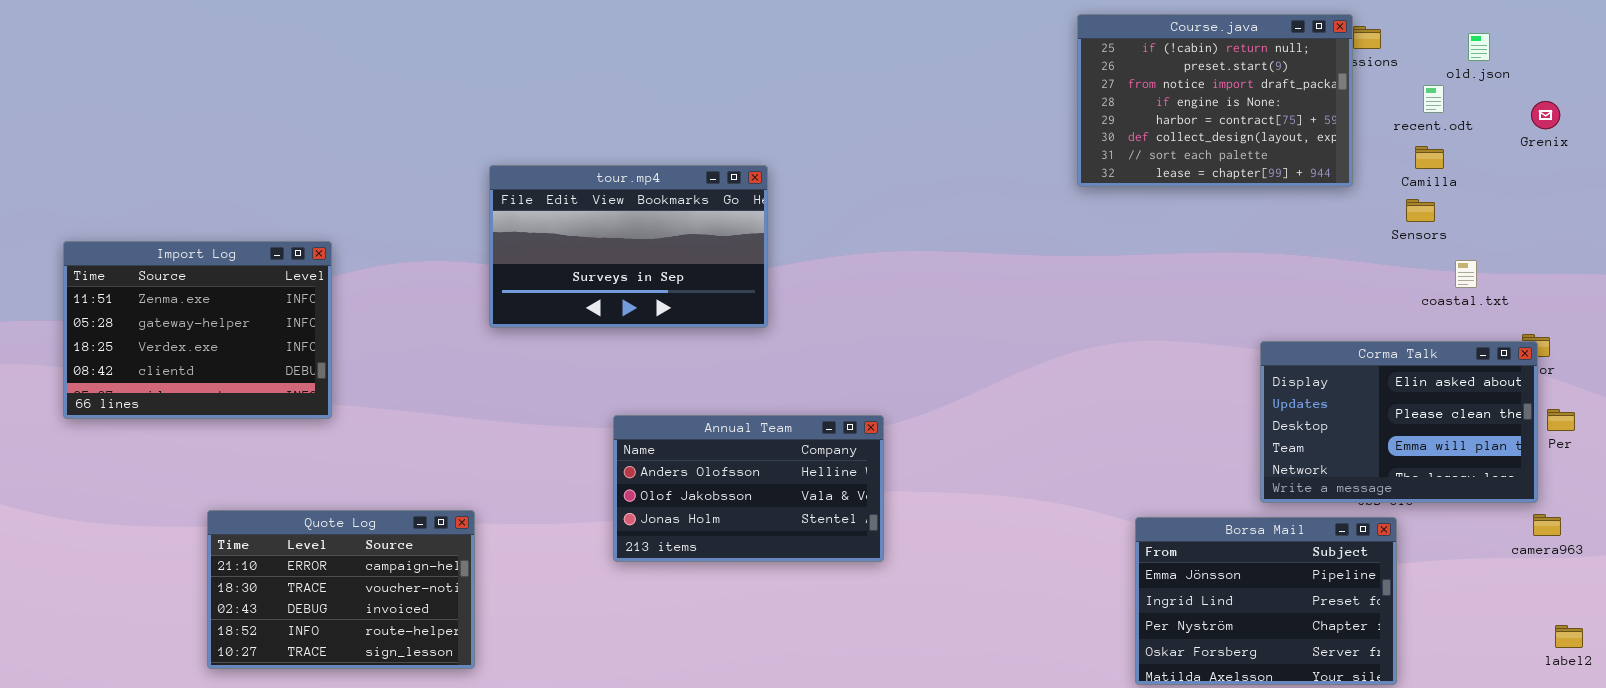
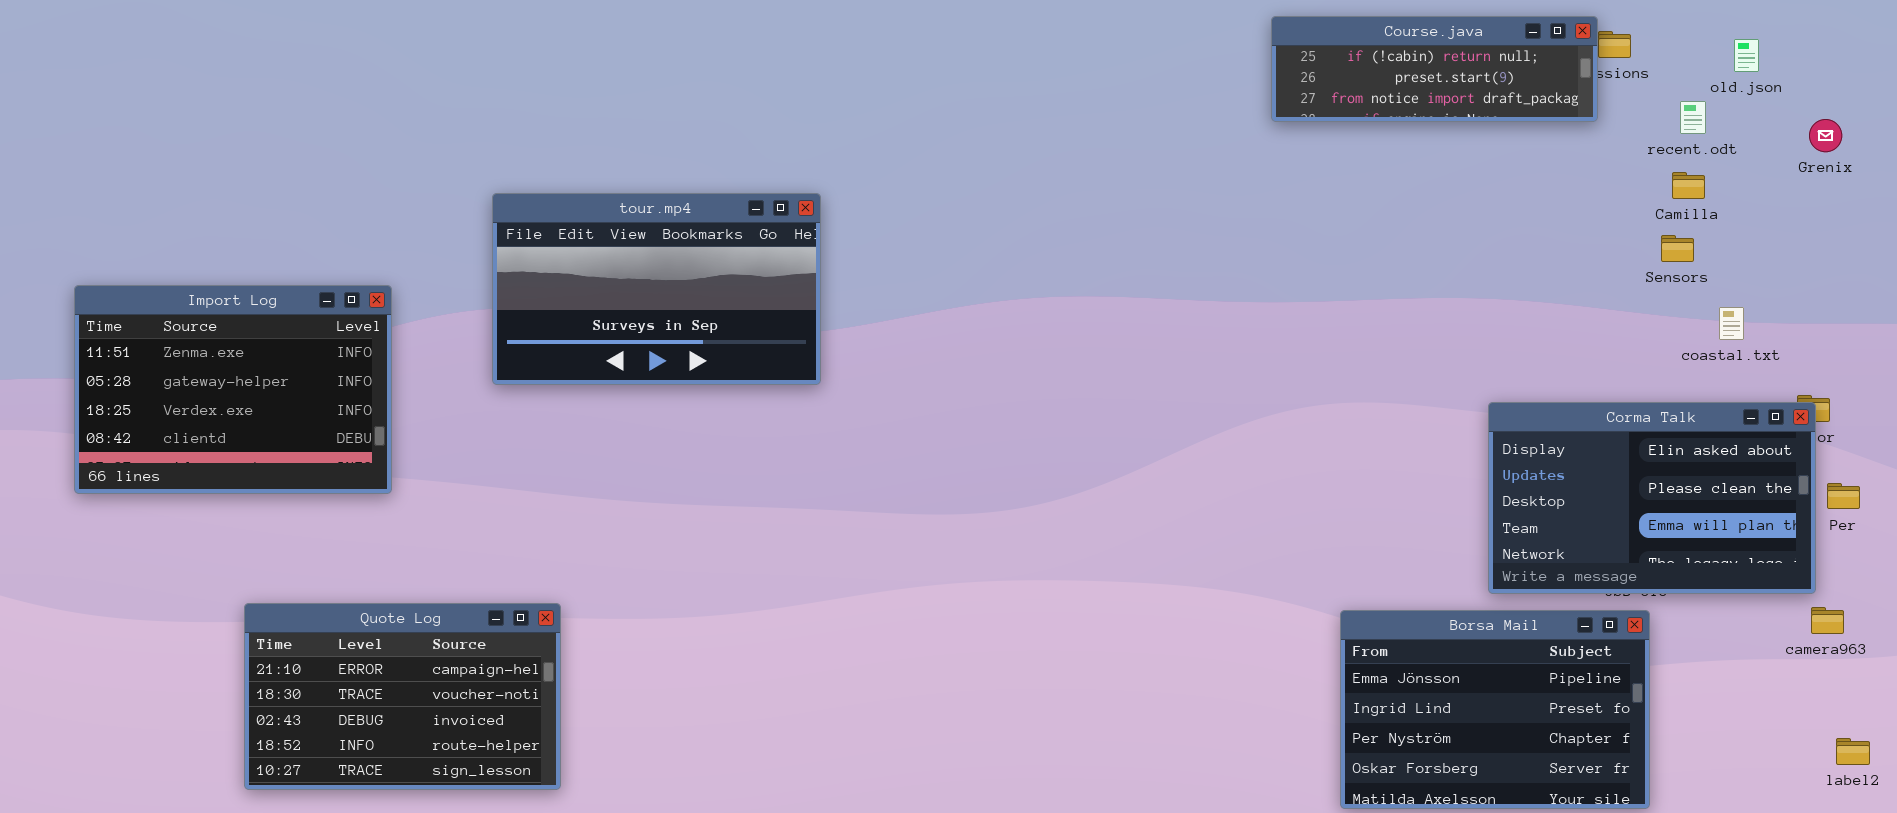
Course.java: [1077,14,1353,187] -> [1271,16,1598,122], resized
tour.mp4: [489,165,768,328] -> [492,193,821,385], moved
Annual Team: [613,415,884,562] -> none, closed

